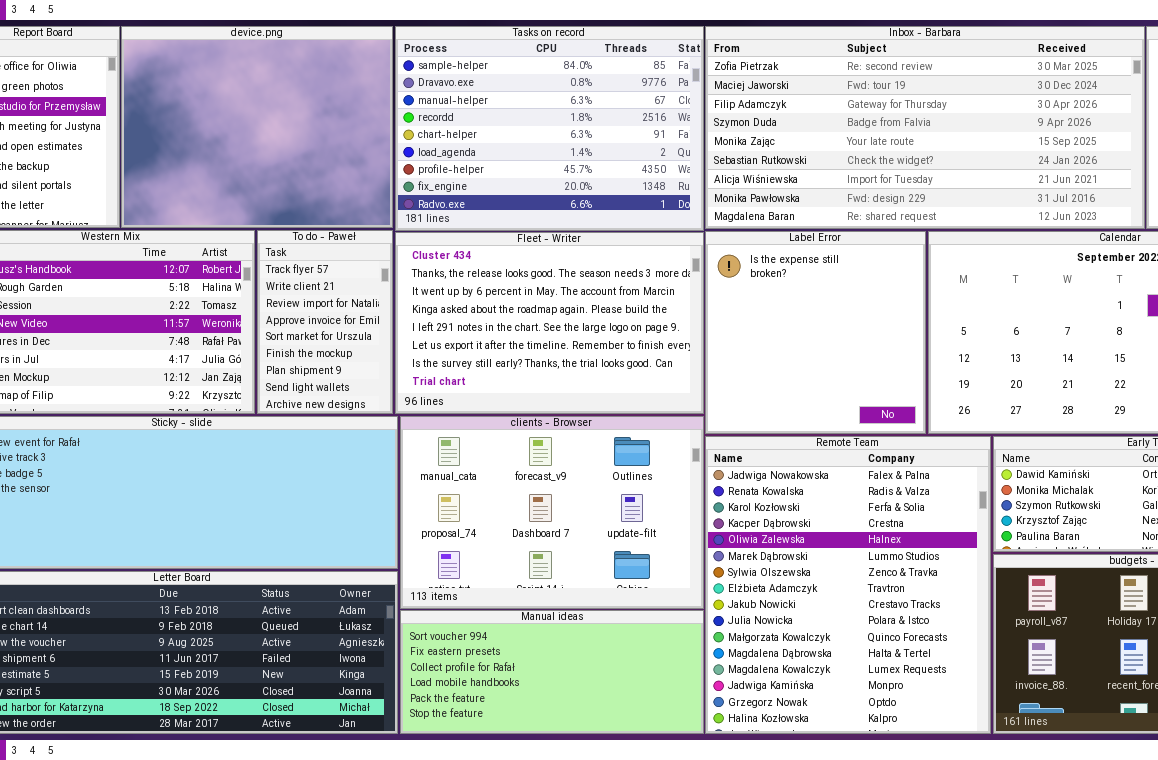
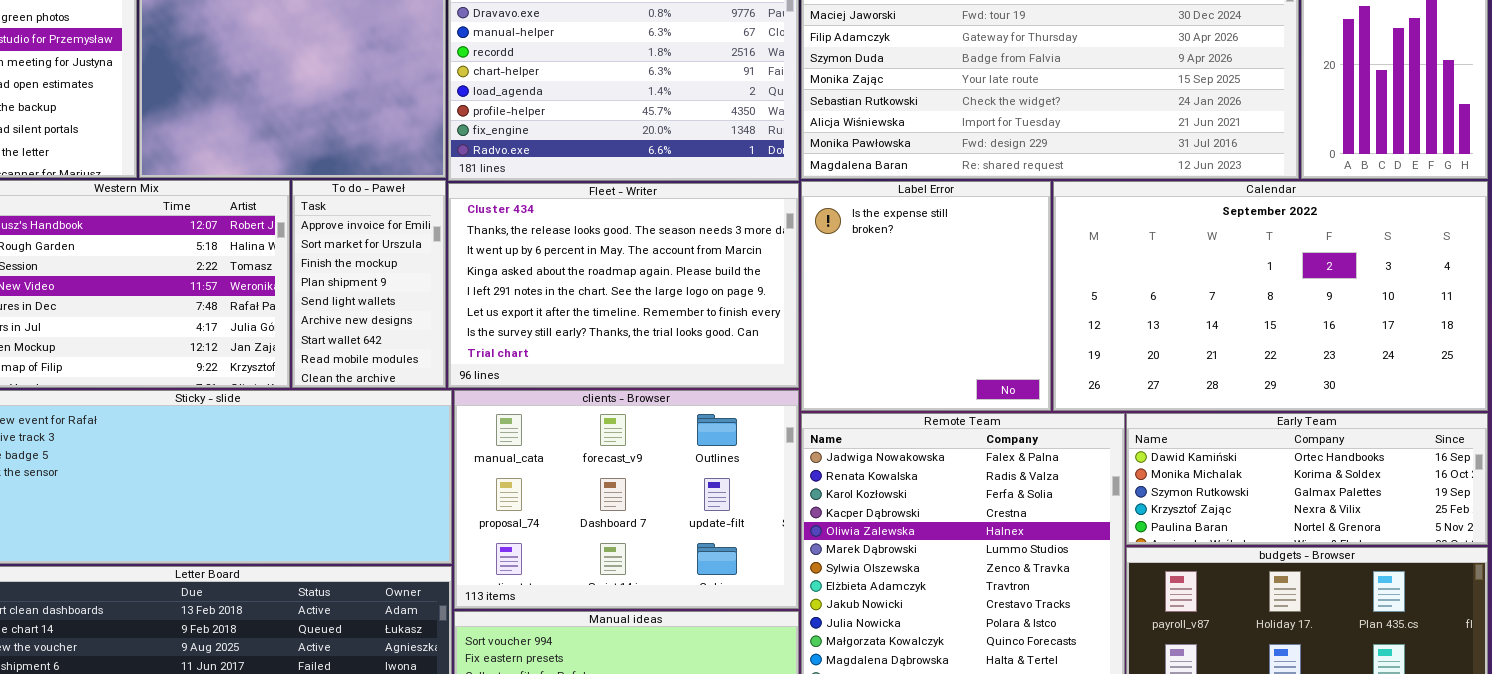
To do - Paweł: [257,230,393,414] -> [292,180,446,388], scrolled down 3 rows

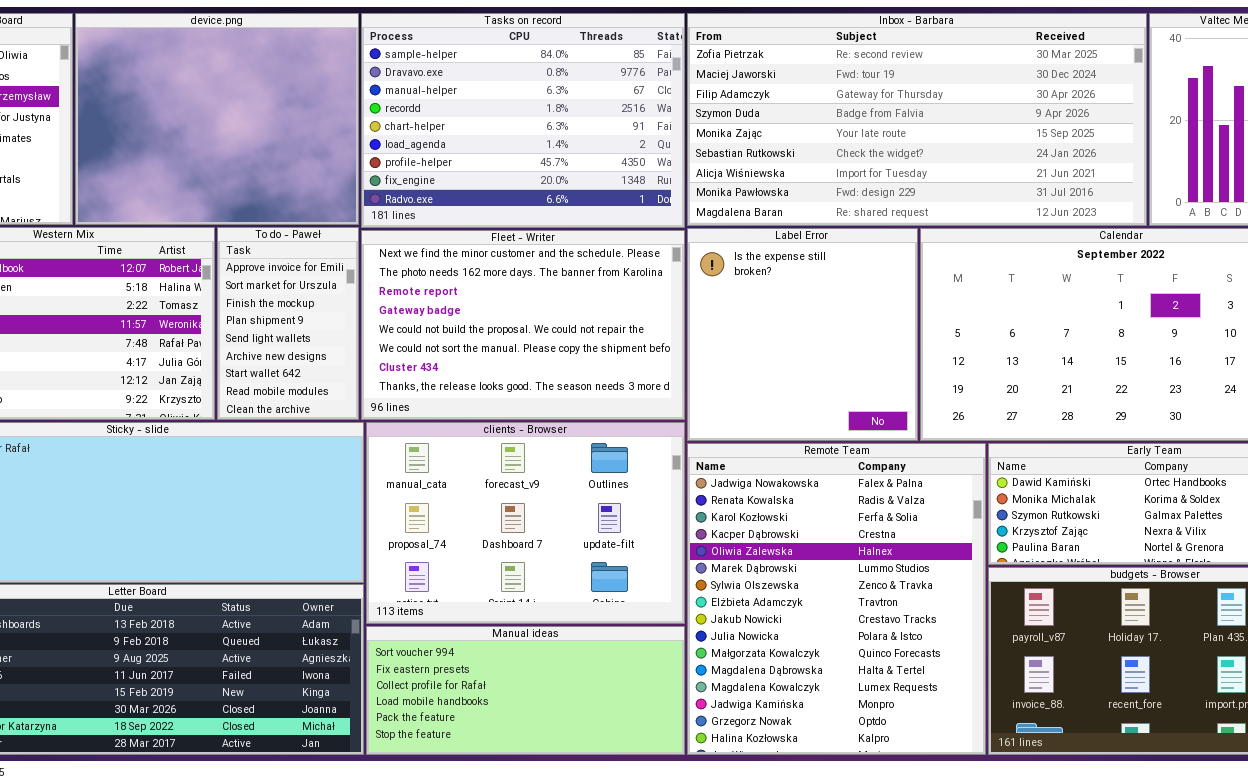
Fleet - Writer: [448,183,799,388] -> [361,230,685,420], scrolled up 6 rows

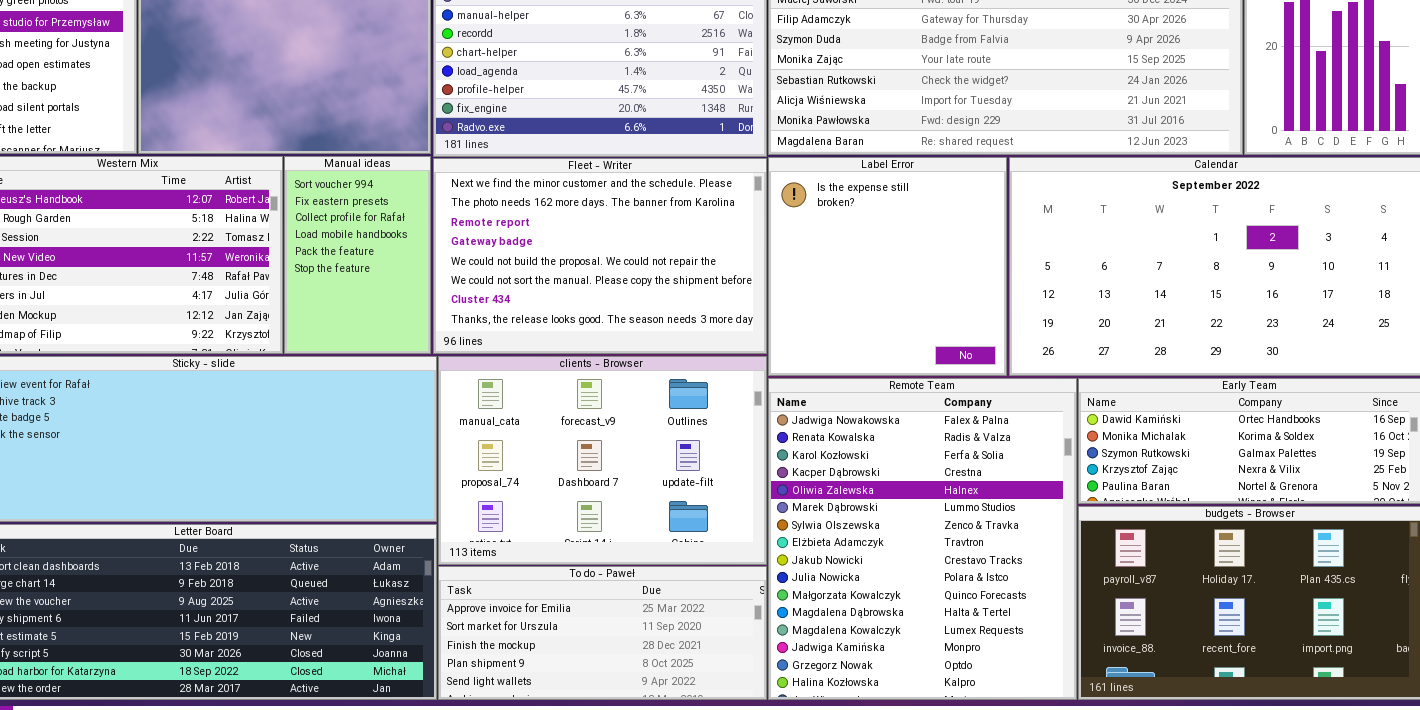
To do - Paweł: [217,227,359,420] -> [438,566,767,700], moved, resized
Manual ideas: [366,626,685,755] -> [284,156,431,354], moved, resized

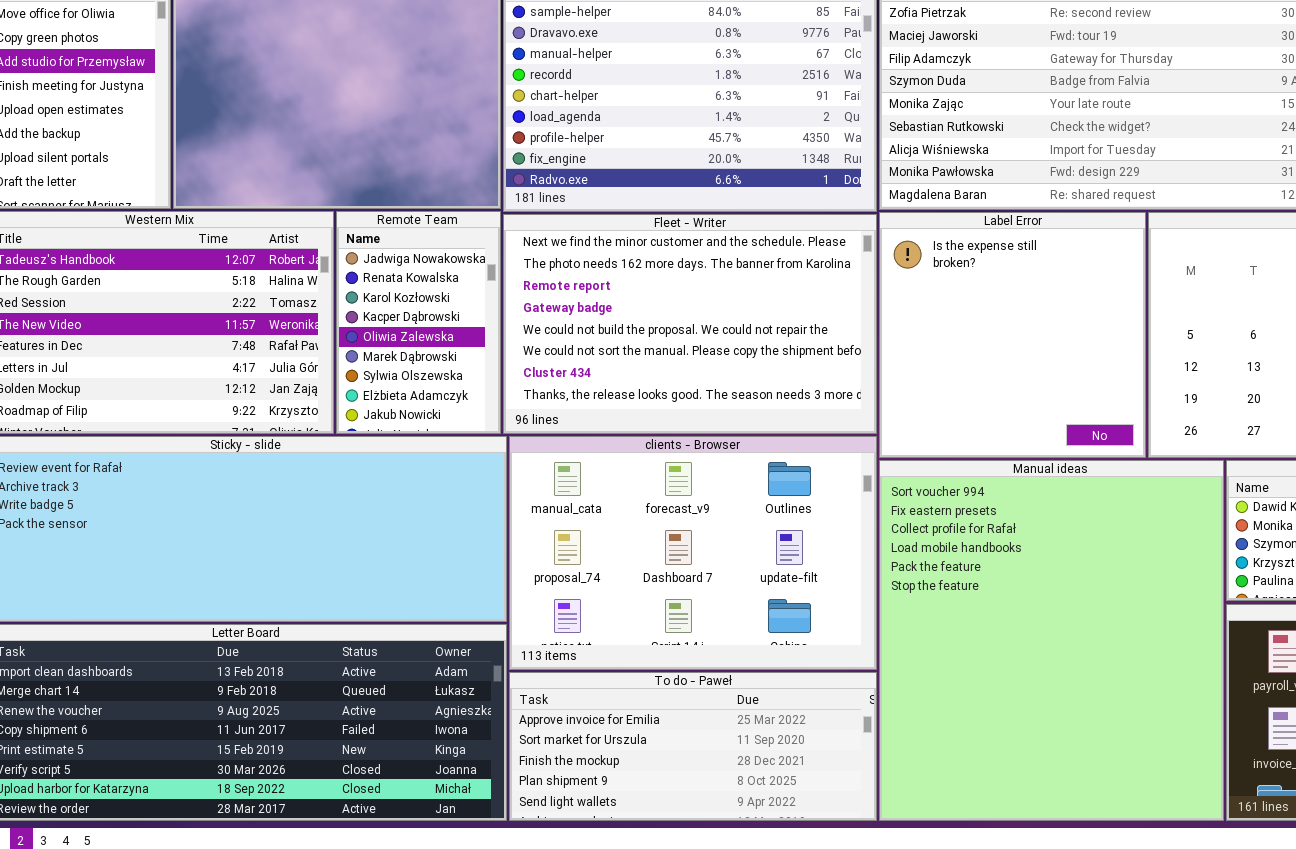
Manual ideas: [284,156,431,354] -> [879,460,1224,821], moved, resized
Remote Team: [768,378,1077,700] -> [336,211,501,434], moved, resized

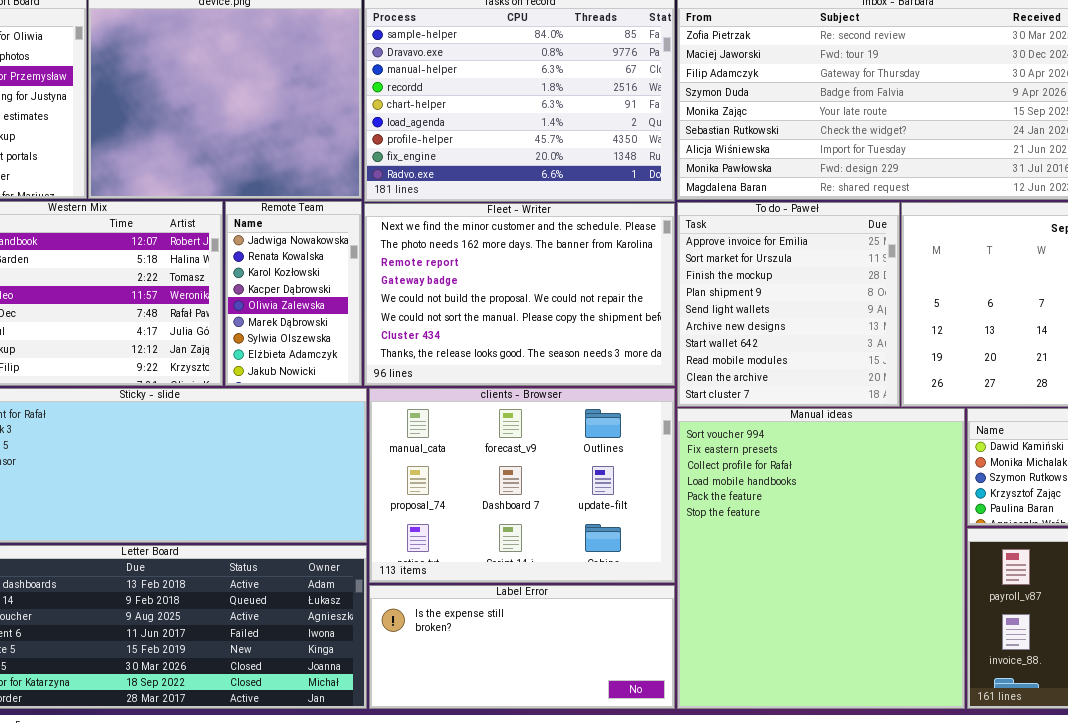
Label Error: [879,212,1146,458] -> [369,585,675,709], moved, resized
To do - Paweł: [509,672,877,821] -> [677,202,900,407], moved, resized

